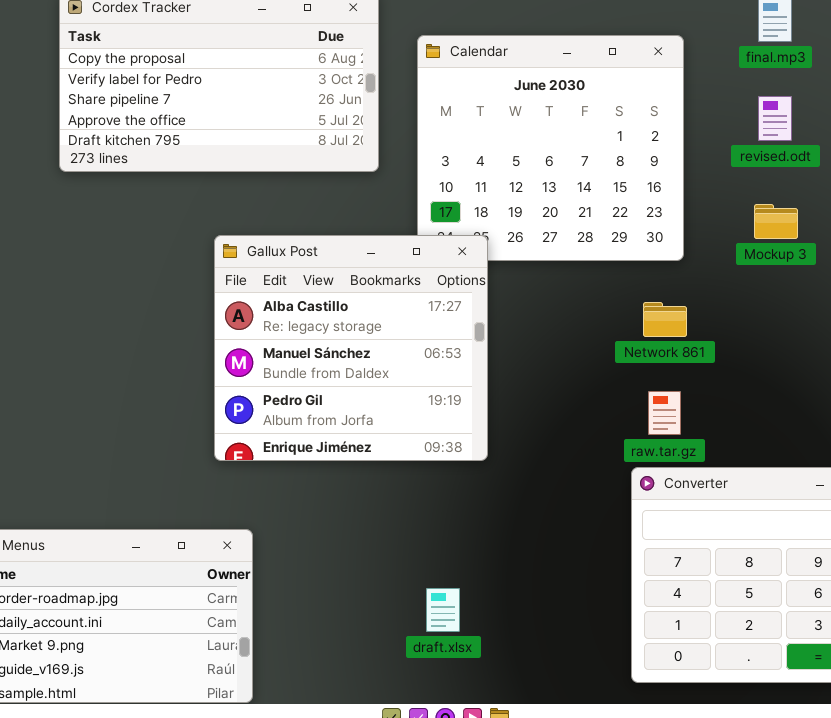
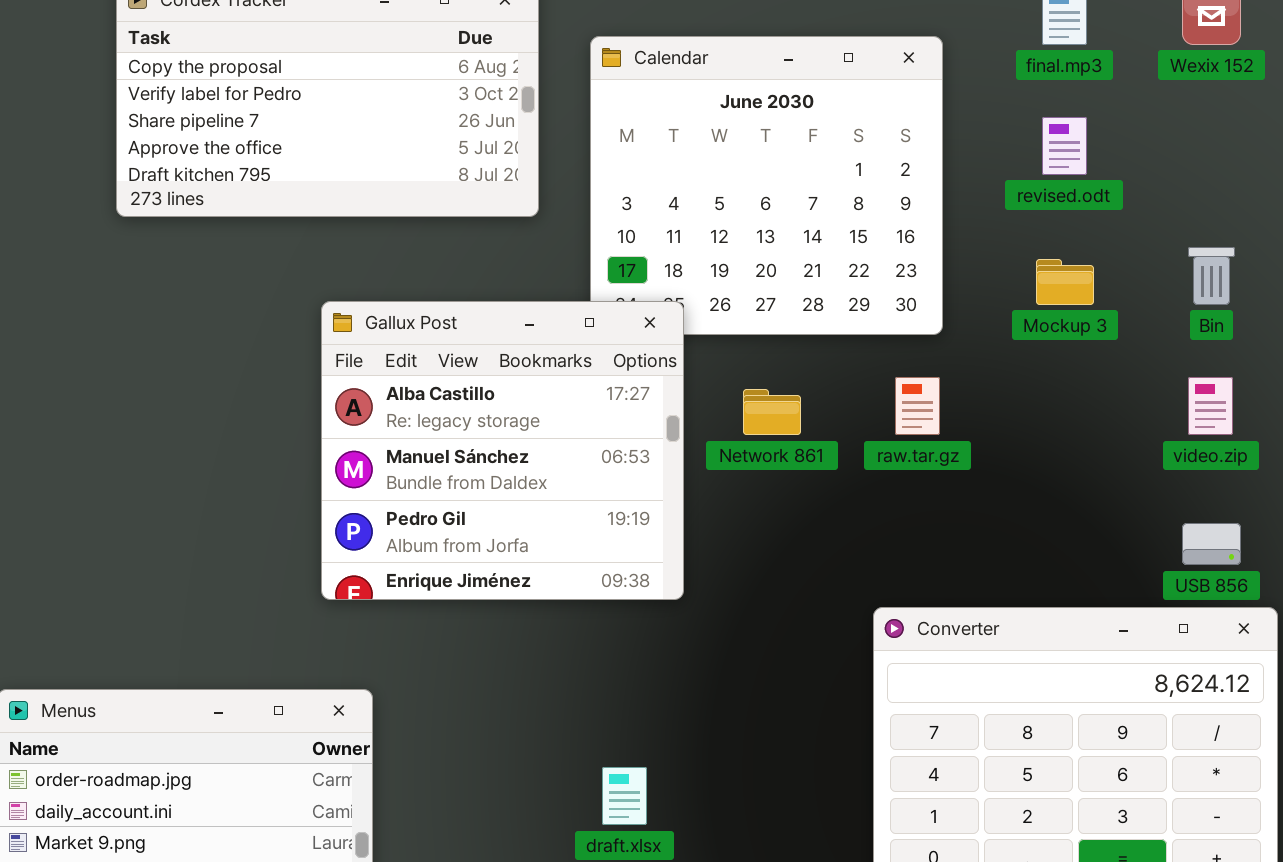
Network 861: [643,302,687,337] -> [743,389,801,435], moved
raw.tar.gz: [648,391,681,435] -> [895,377,940,435], moved

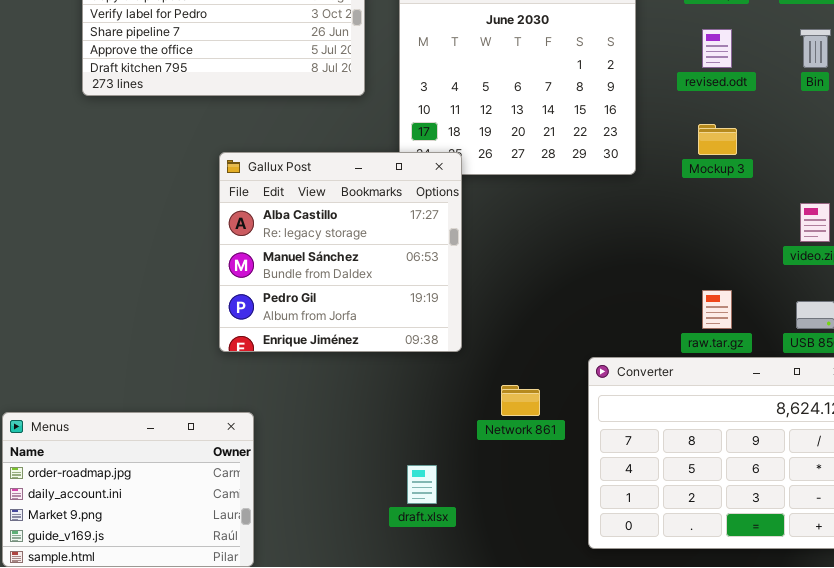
Bin: [1188,247,1235,305] -> [800,29,831,68], moved
raw.tar.gz: [895,377,940,435] -> [702,290,732,329], moved
Network 861: [743,389,801,435] -> [501,385,540,416], moved

